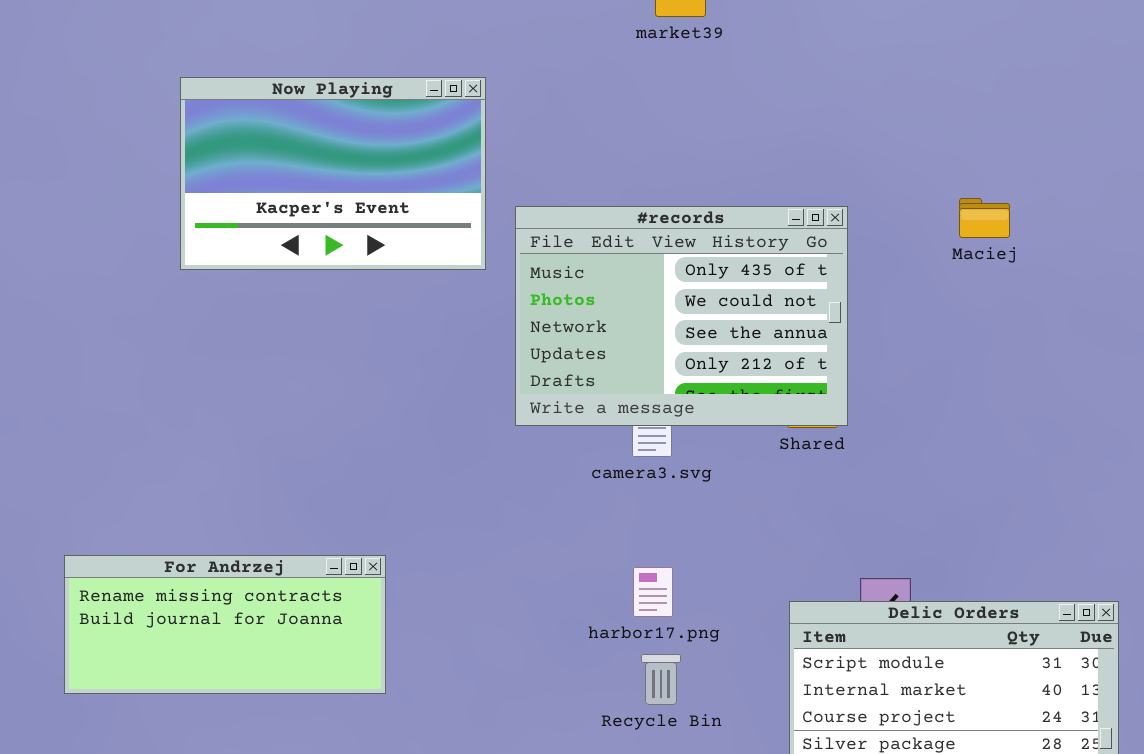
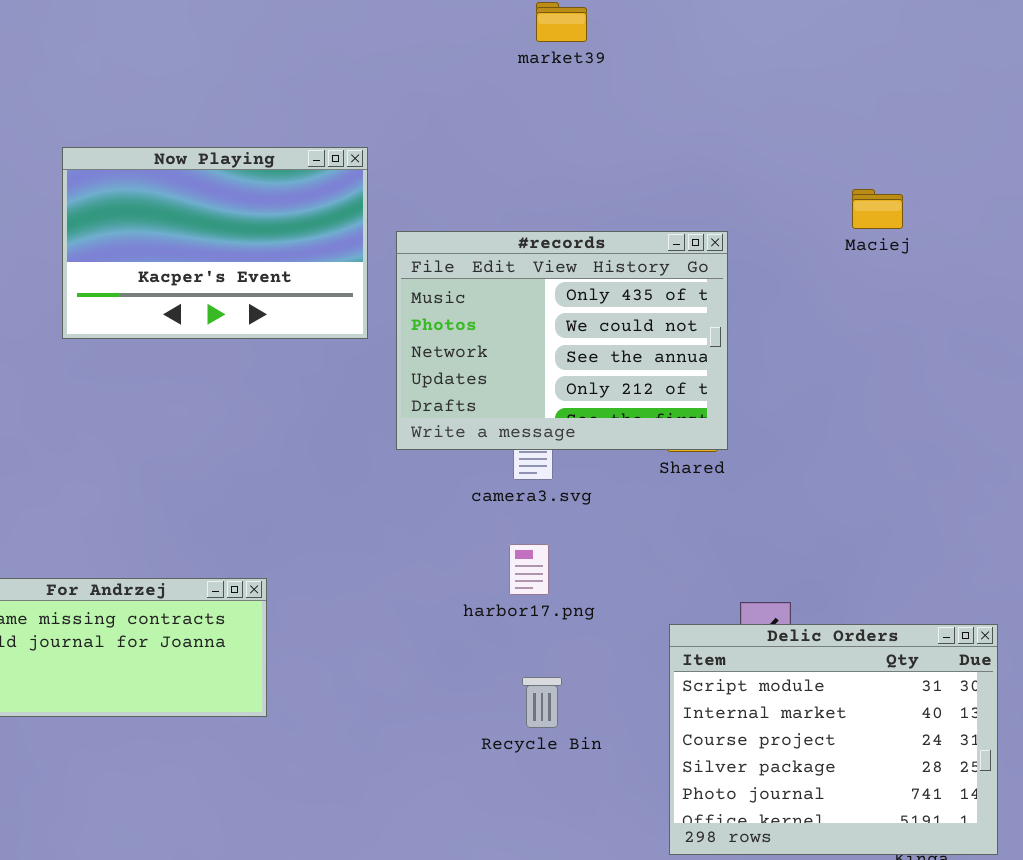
Now Playing: [180,77,486,270] -> [62,147,368,339], moved
Maciej: [959,198,1010,238] -> [852,189,903,229], moved
harbor17.png: [633,567,673,617] -> [509,544,549,595], moved

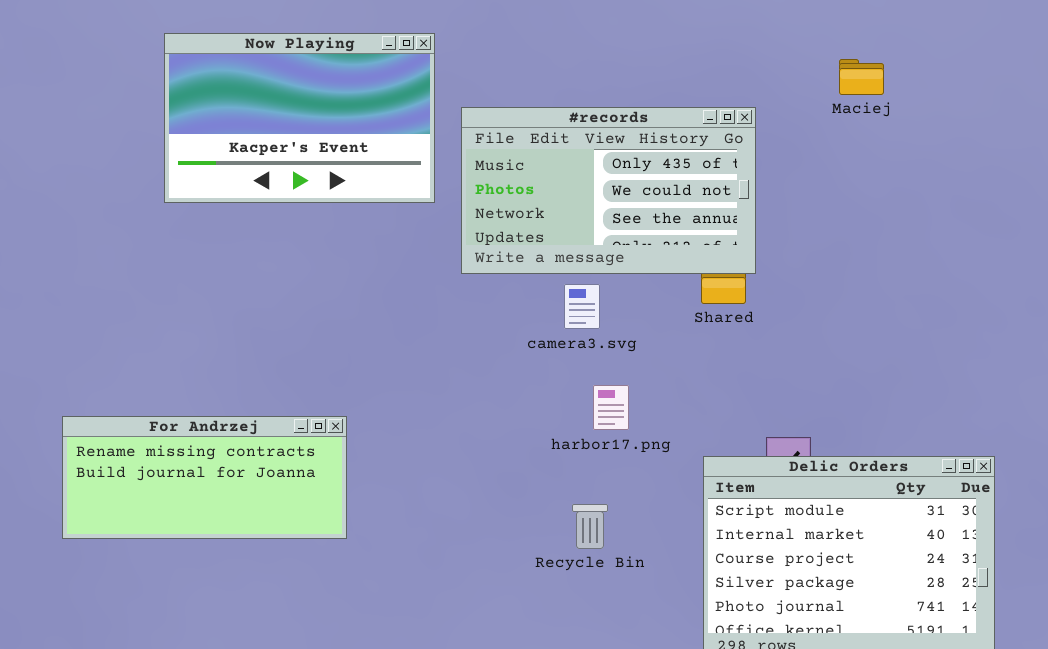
Maciej: [852,189,903,229] -> [839,59,884,95], moved
#records: [396,231,728,450] -> [461,107,756,274], resized
harbor17.png: [509,544,549,595] -> [593,385,629,430], moved

